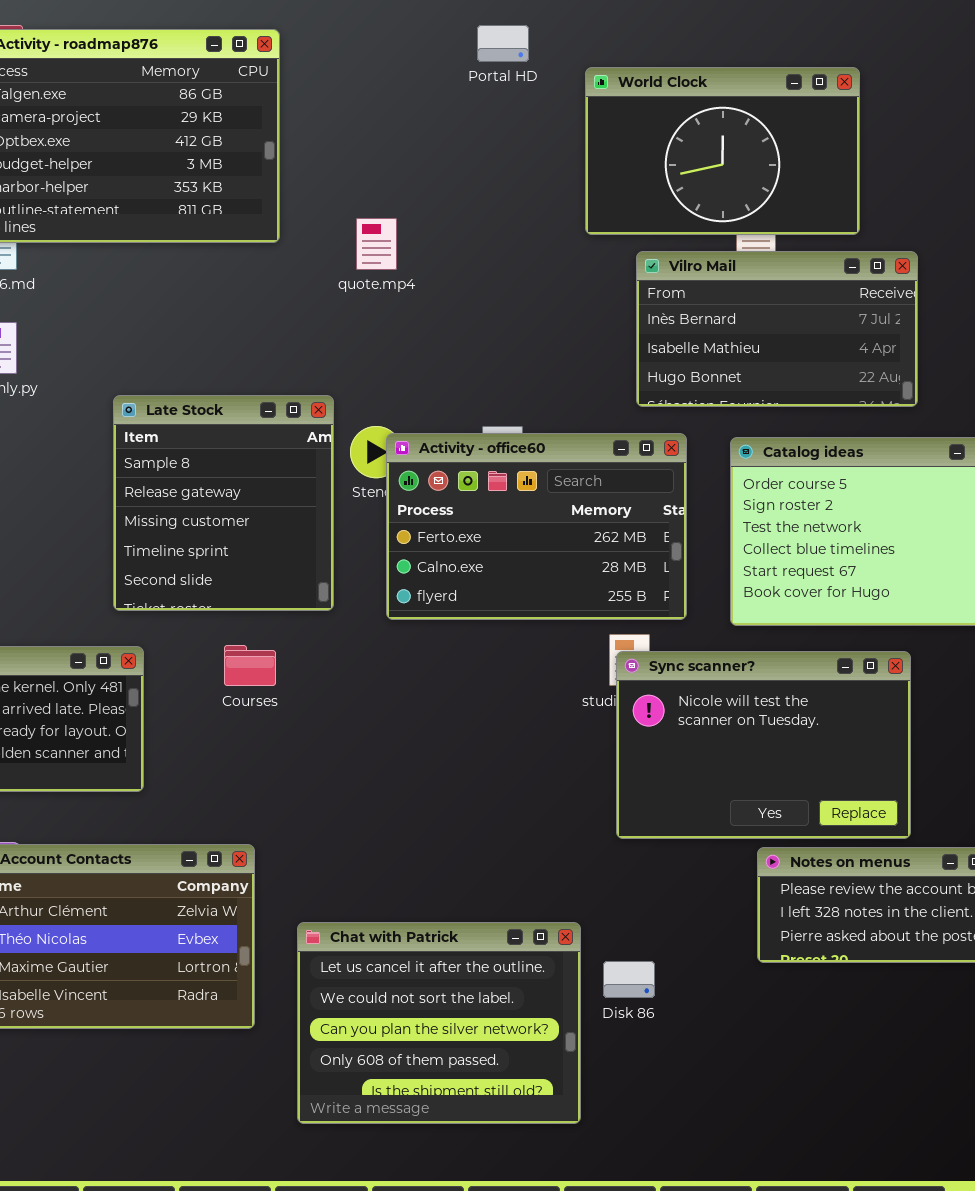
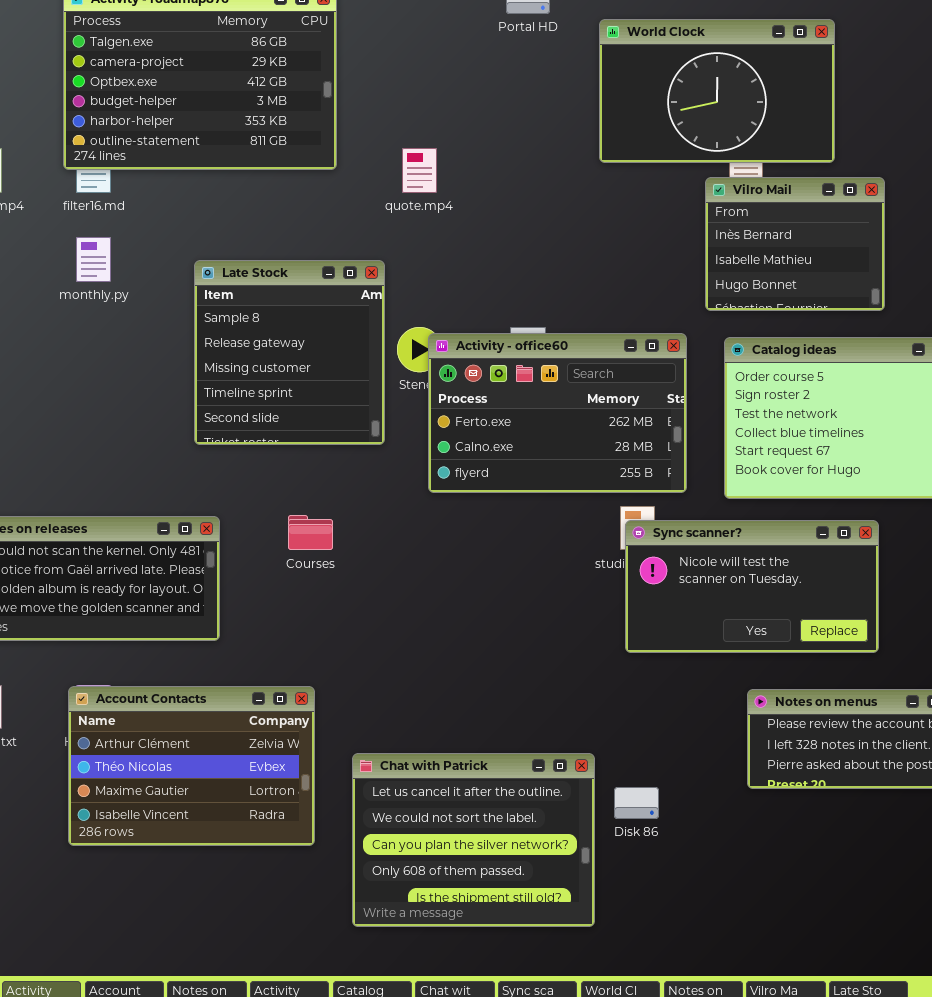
Vilro Mail: [636,251,918,407] -> [705,177,885,311], resized
Late Stock: [113,395,334,611] -> [194,260,385,445], moved
Sync scanner?: [616,651,911,839] -> [625,520,879,653], resized

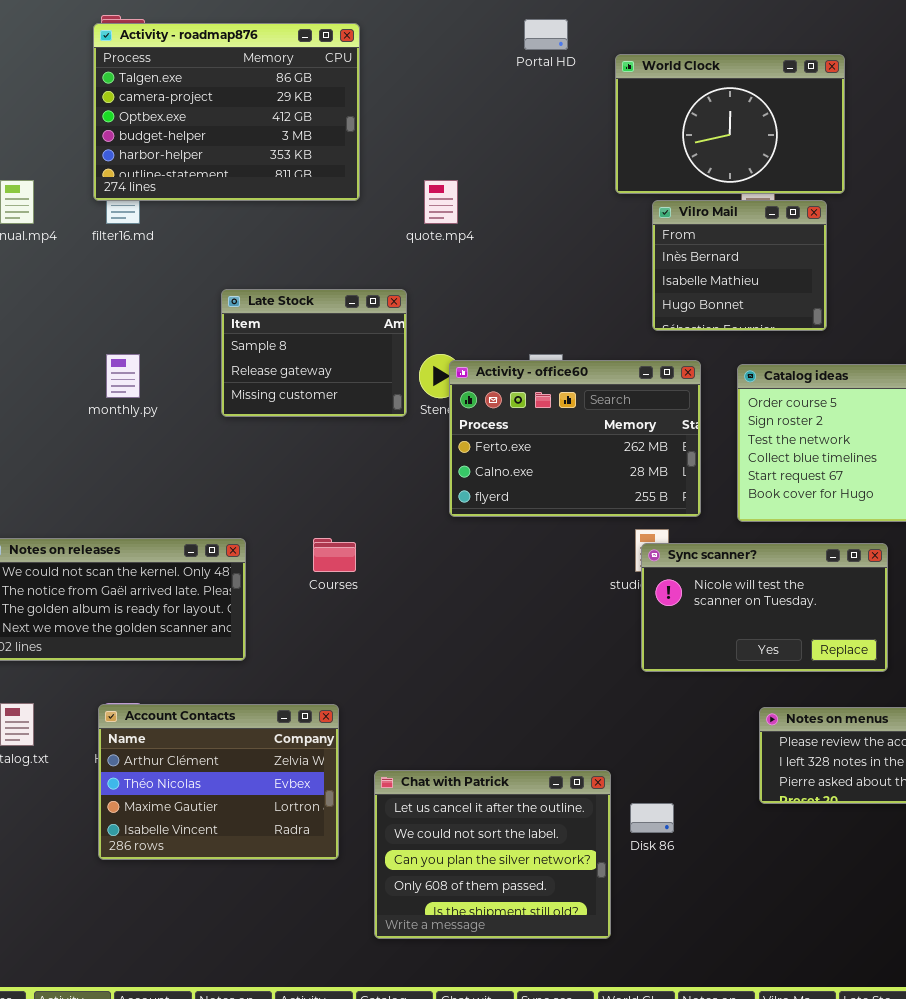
Vilro Mail: [705,177,885,311] -> [652,200,827,331], moved
monthly.py: [76,237,111,282] -> [106,354,140,398], moved
Late Stock: [194,260,385,445] -> [221,289,407,417], resized

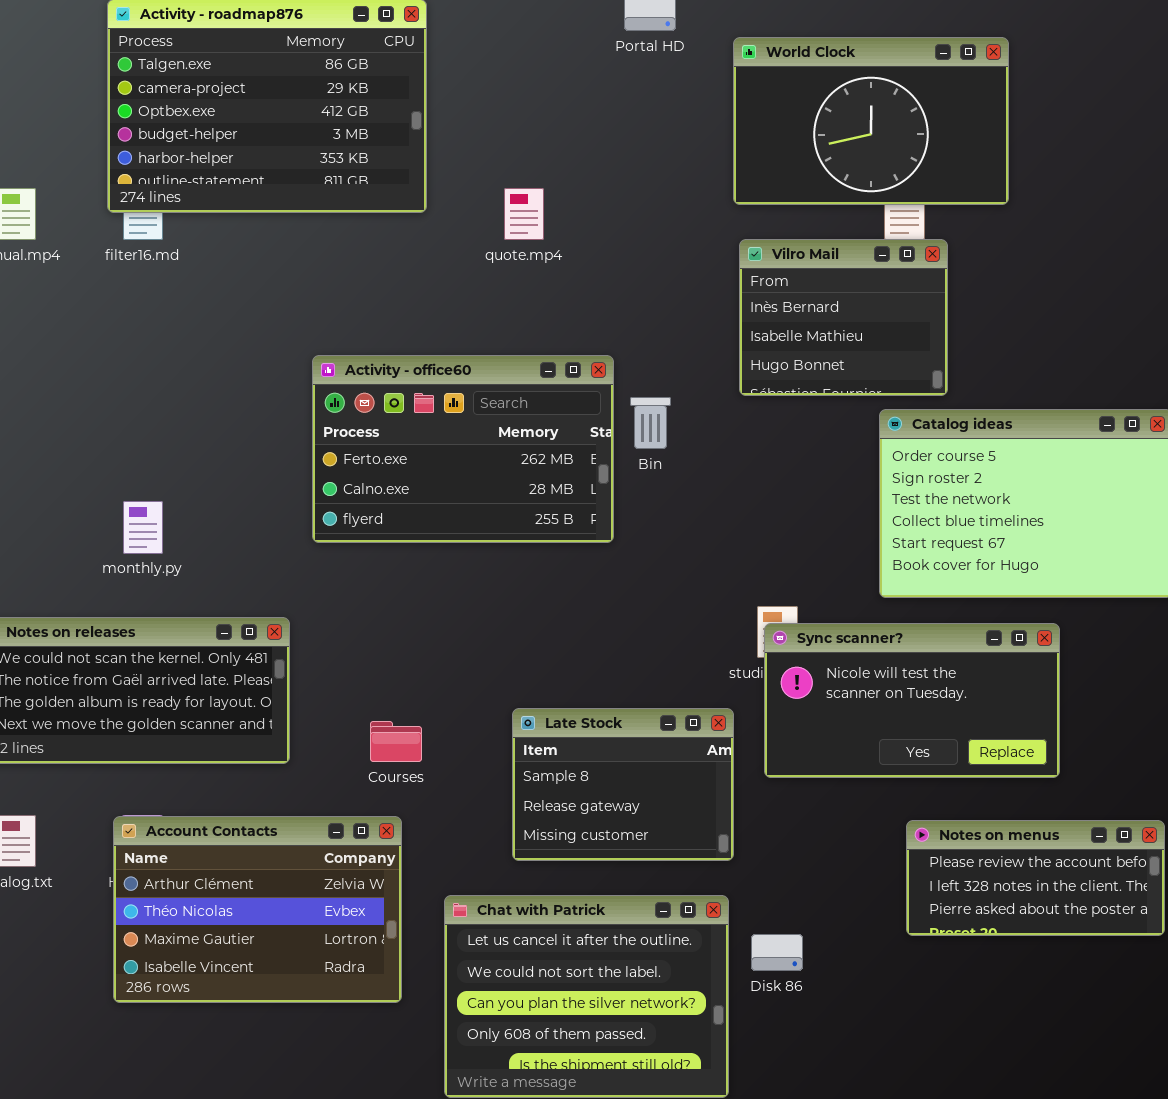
Vilro Mail: [652,200,827,331] -> [739,239,948,396], moved
Late Stock: [221,289,407,417] -> [512,708,734,861], moved
monthly.py: [106,354,140,398] -> [123,501,163,554], moved
Activity - office60: [449,360,701,517] -> [312,355,614,543], moved
Courses: [313,538,356,572] -> [370,721,422,762], moved

